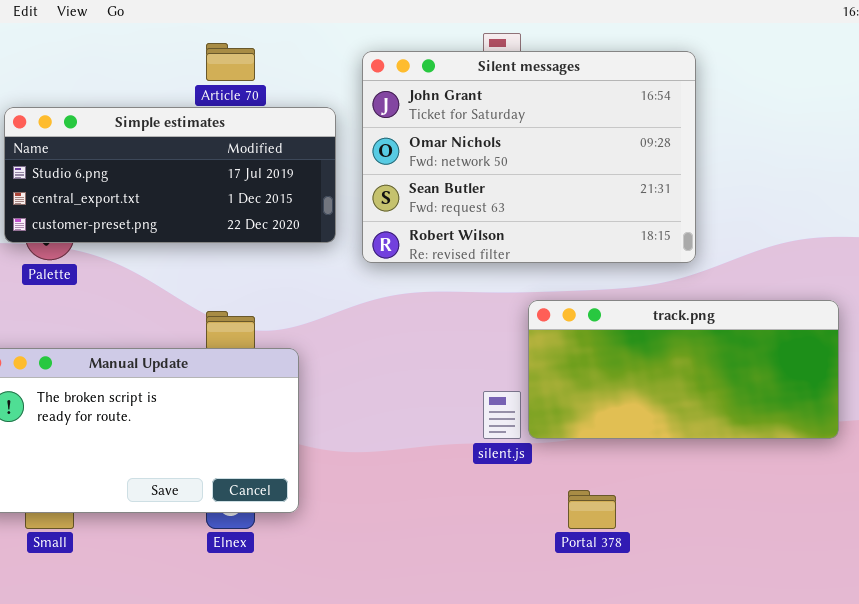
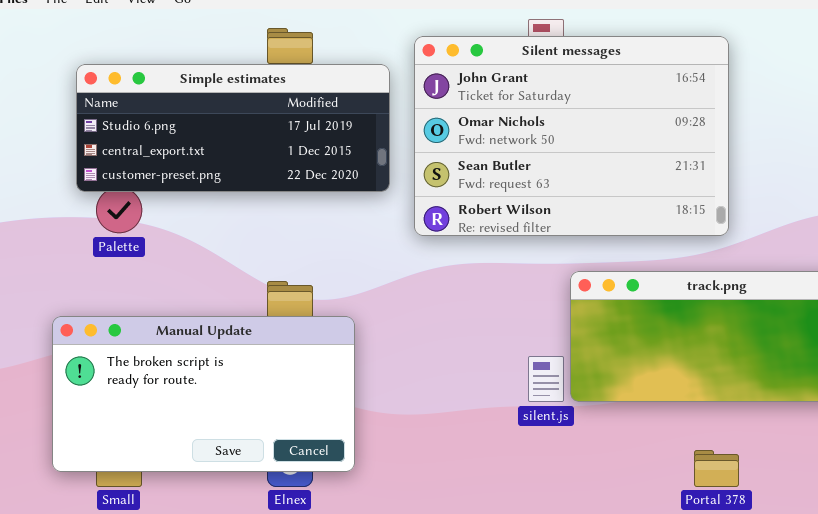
Simple estimates: [4,107,336,243] -> [76,64,390,192], moved
Portal 378: [568,490,616,529] -> [694,450,739,487], moved

